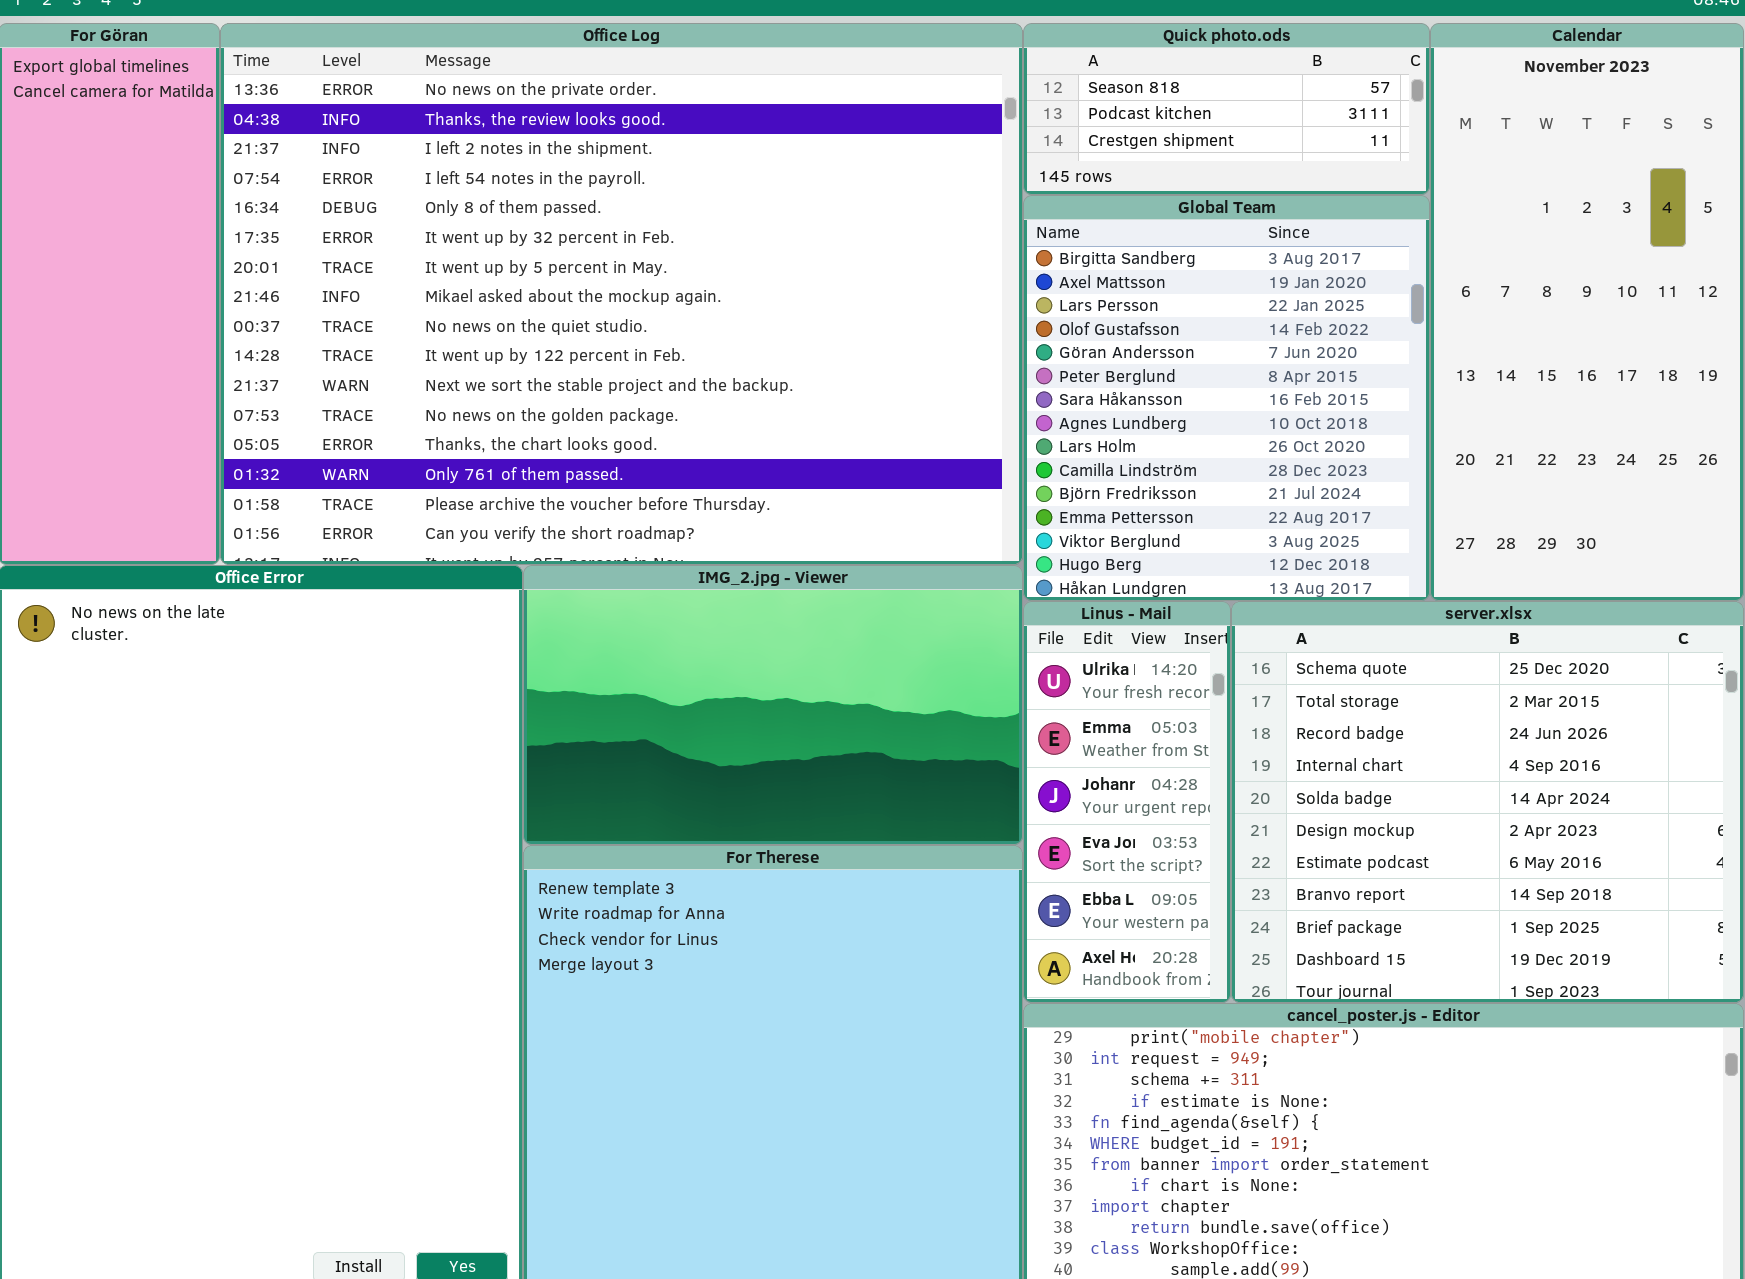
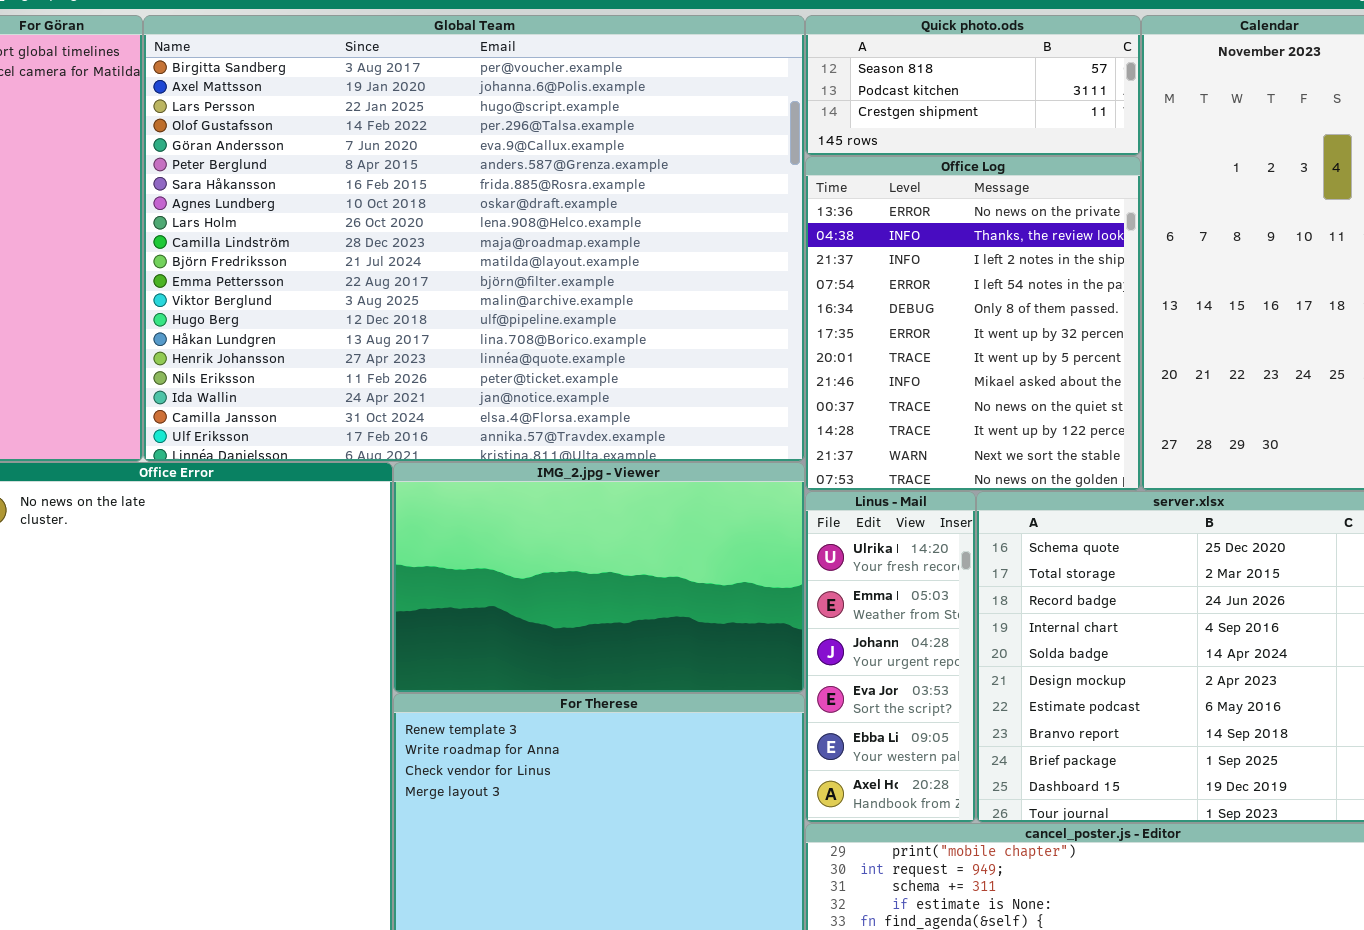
Office Log: [220,23,1023,565] -> [805,156,1141,491], moved, resized
Global Team: [1023,195,1430,601] -> [143,15,805,462], moved, resized

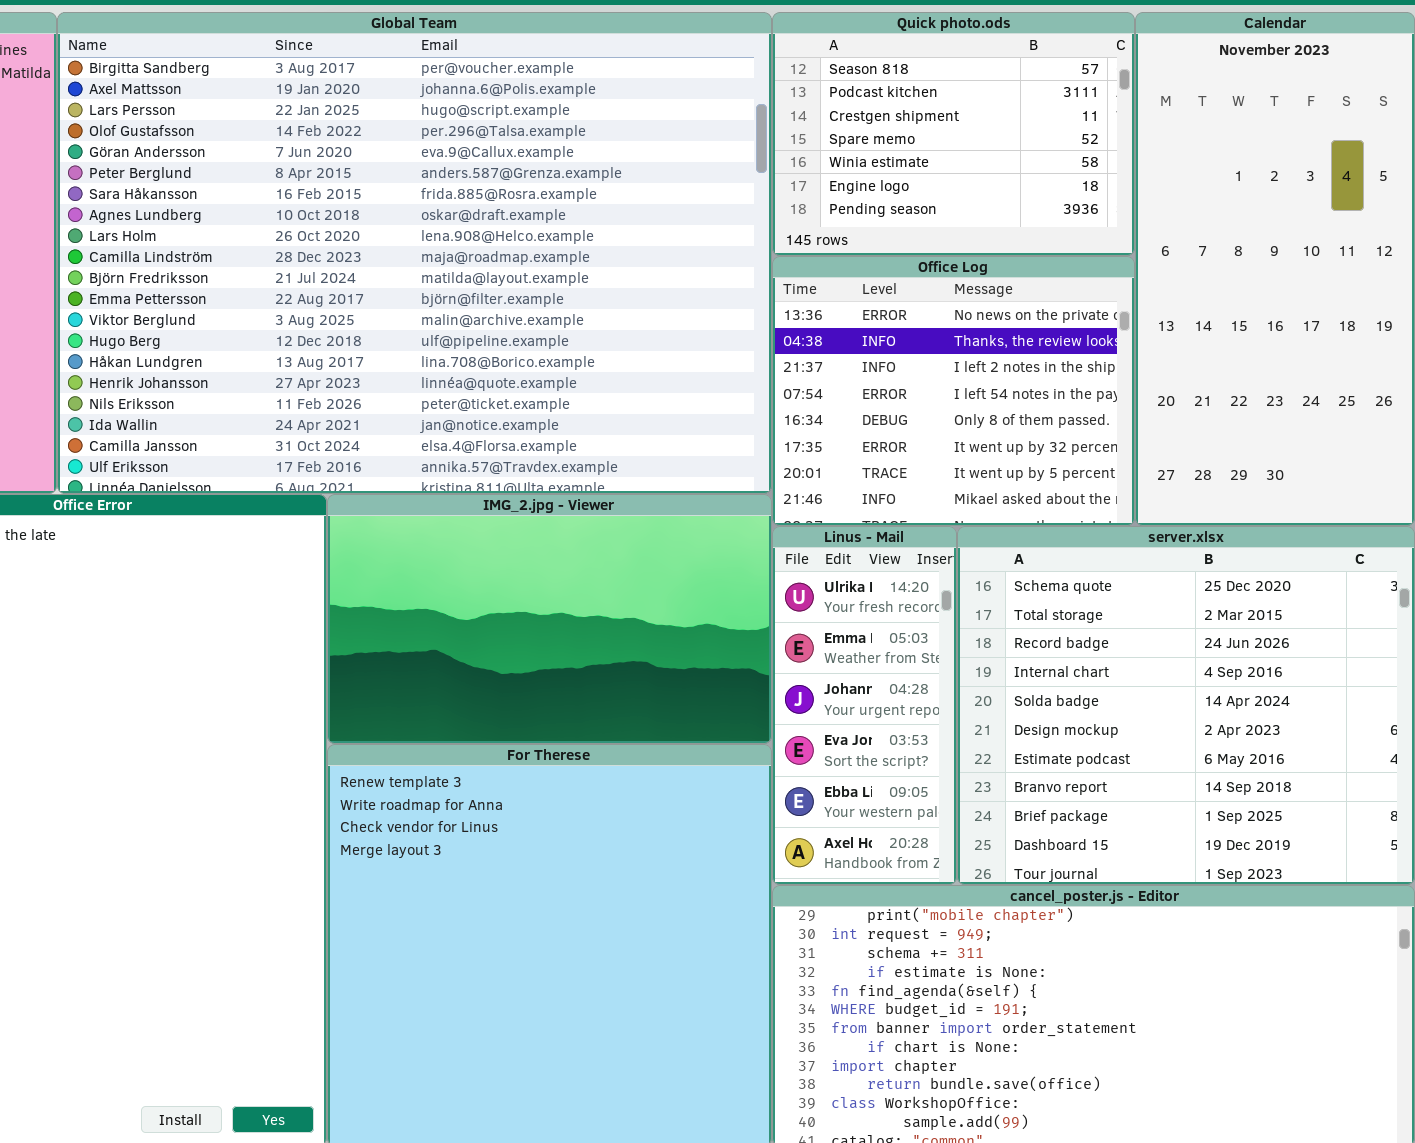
Quick photo.ods: [805,15,1141,156] -> [772,12,1135,256], resized
Office Log: [805,156,1141,491] -> [772,256,1135,526], resized

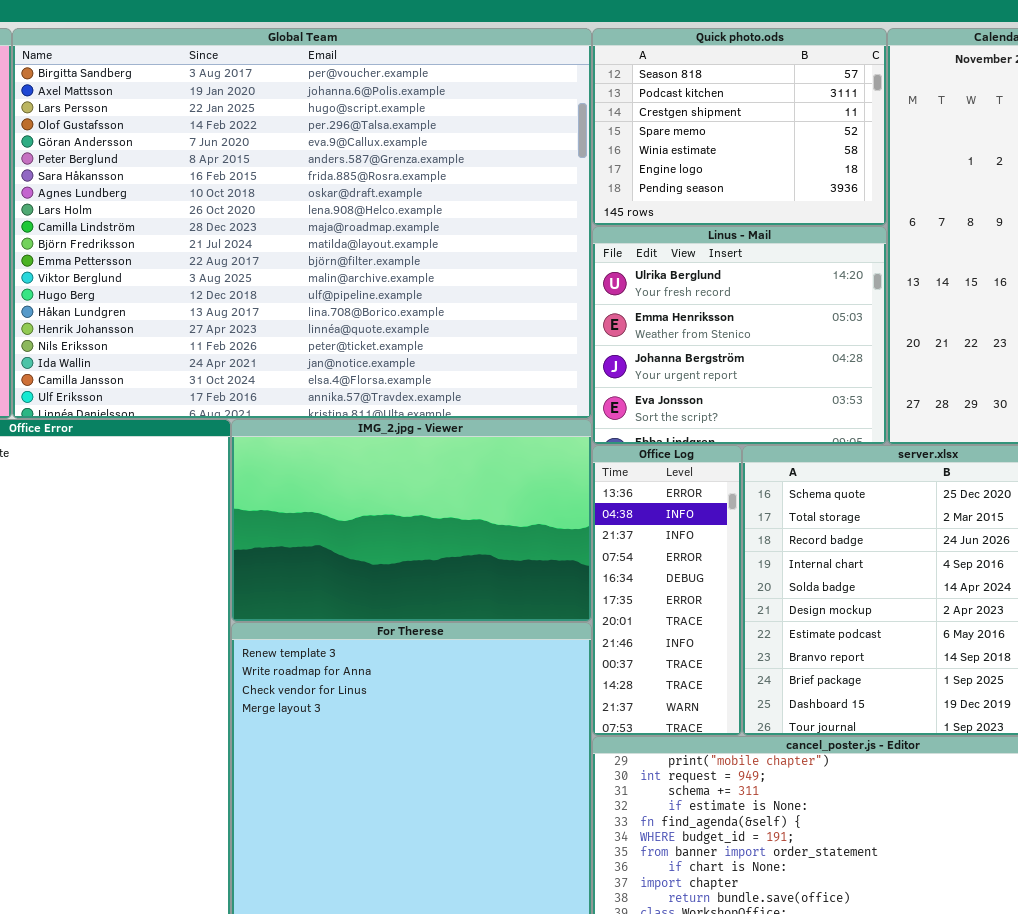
Office Log: [772,256,1135,526] -> [592,445,742,736], moved, resized
Linus - Mail: [772,526,957,885] -> [592,226,887,445], moved, resized

